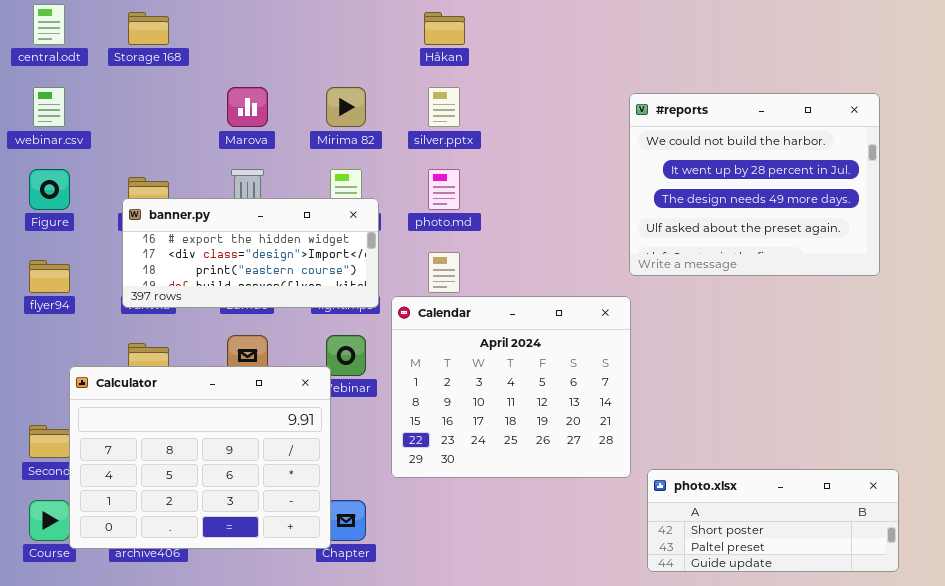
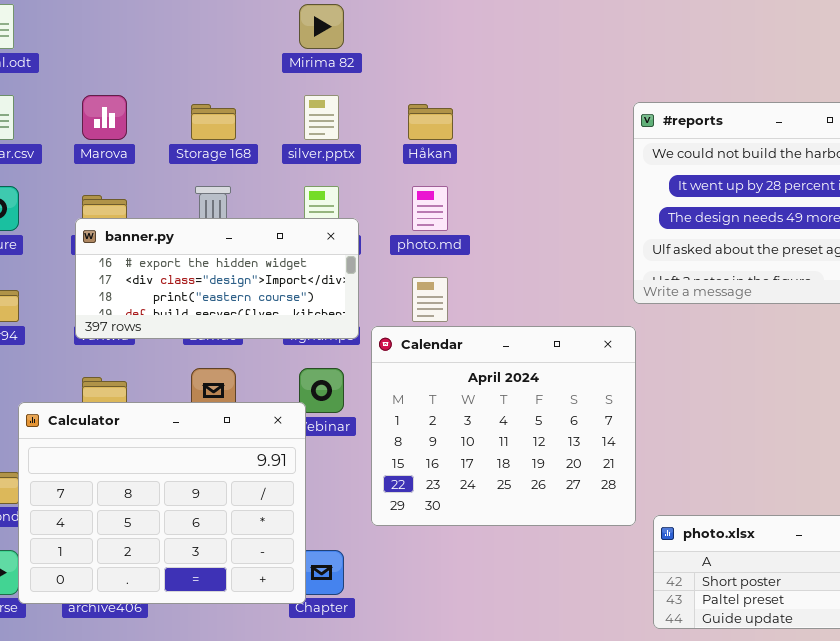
Storage 168: [128,12,169,45] -> [191,104,236,140], moved
Håkan: [424,12,465,45] -> [408,104,453,140], moved
Marova: [227,87,268,127] -> [82,95,127,140], moved
Mirima 82: [326,87,366,127] -> [299,4,344,49], moved
silver.pptx: [428,87,460,127] -> [304,95,339,140], moved

